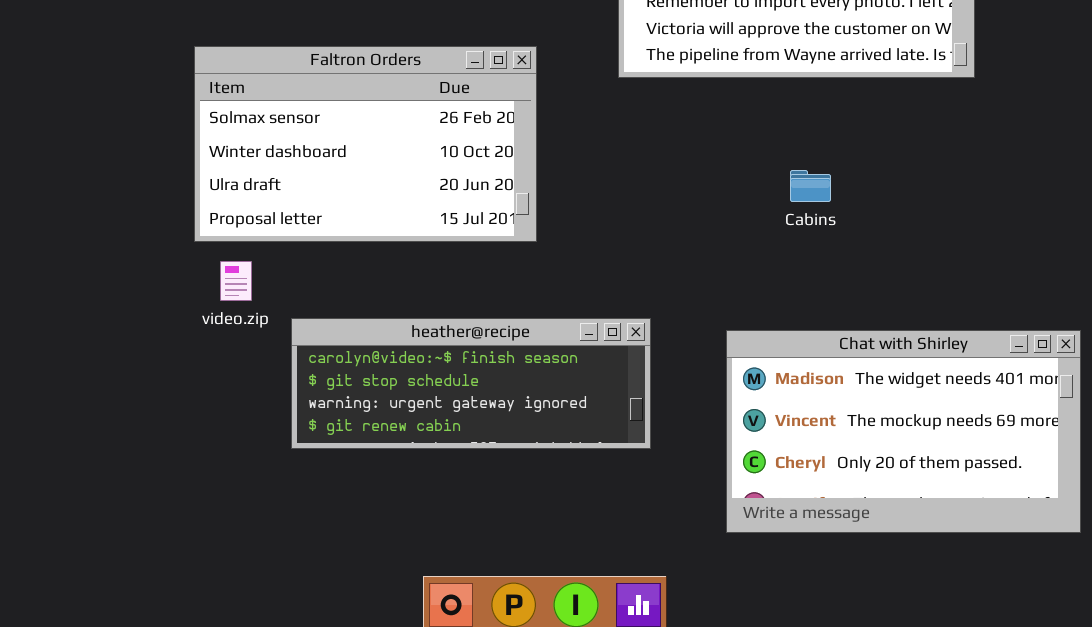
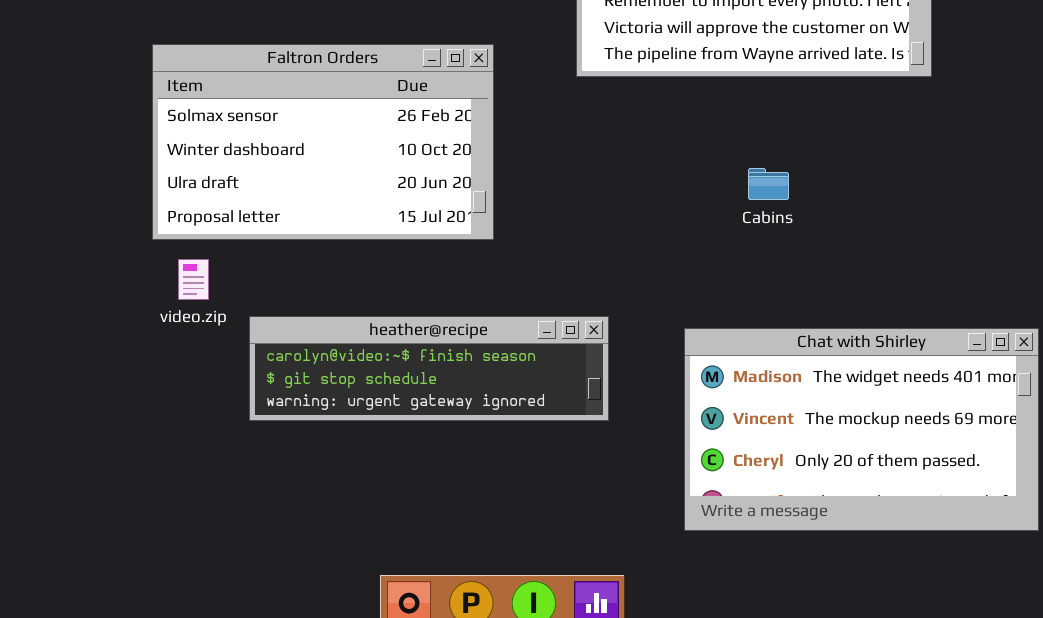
heather@recipe: [291,318,651,449] -> [249,316,609,421], resized

